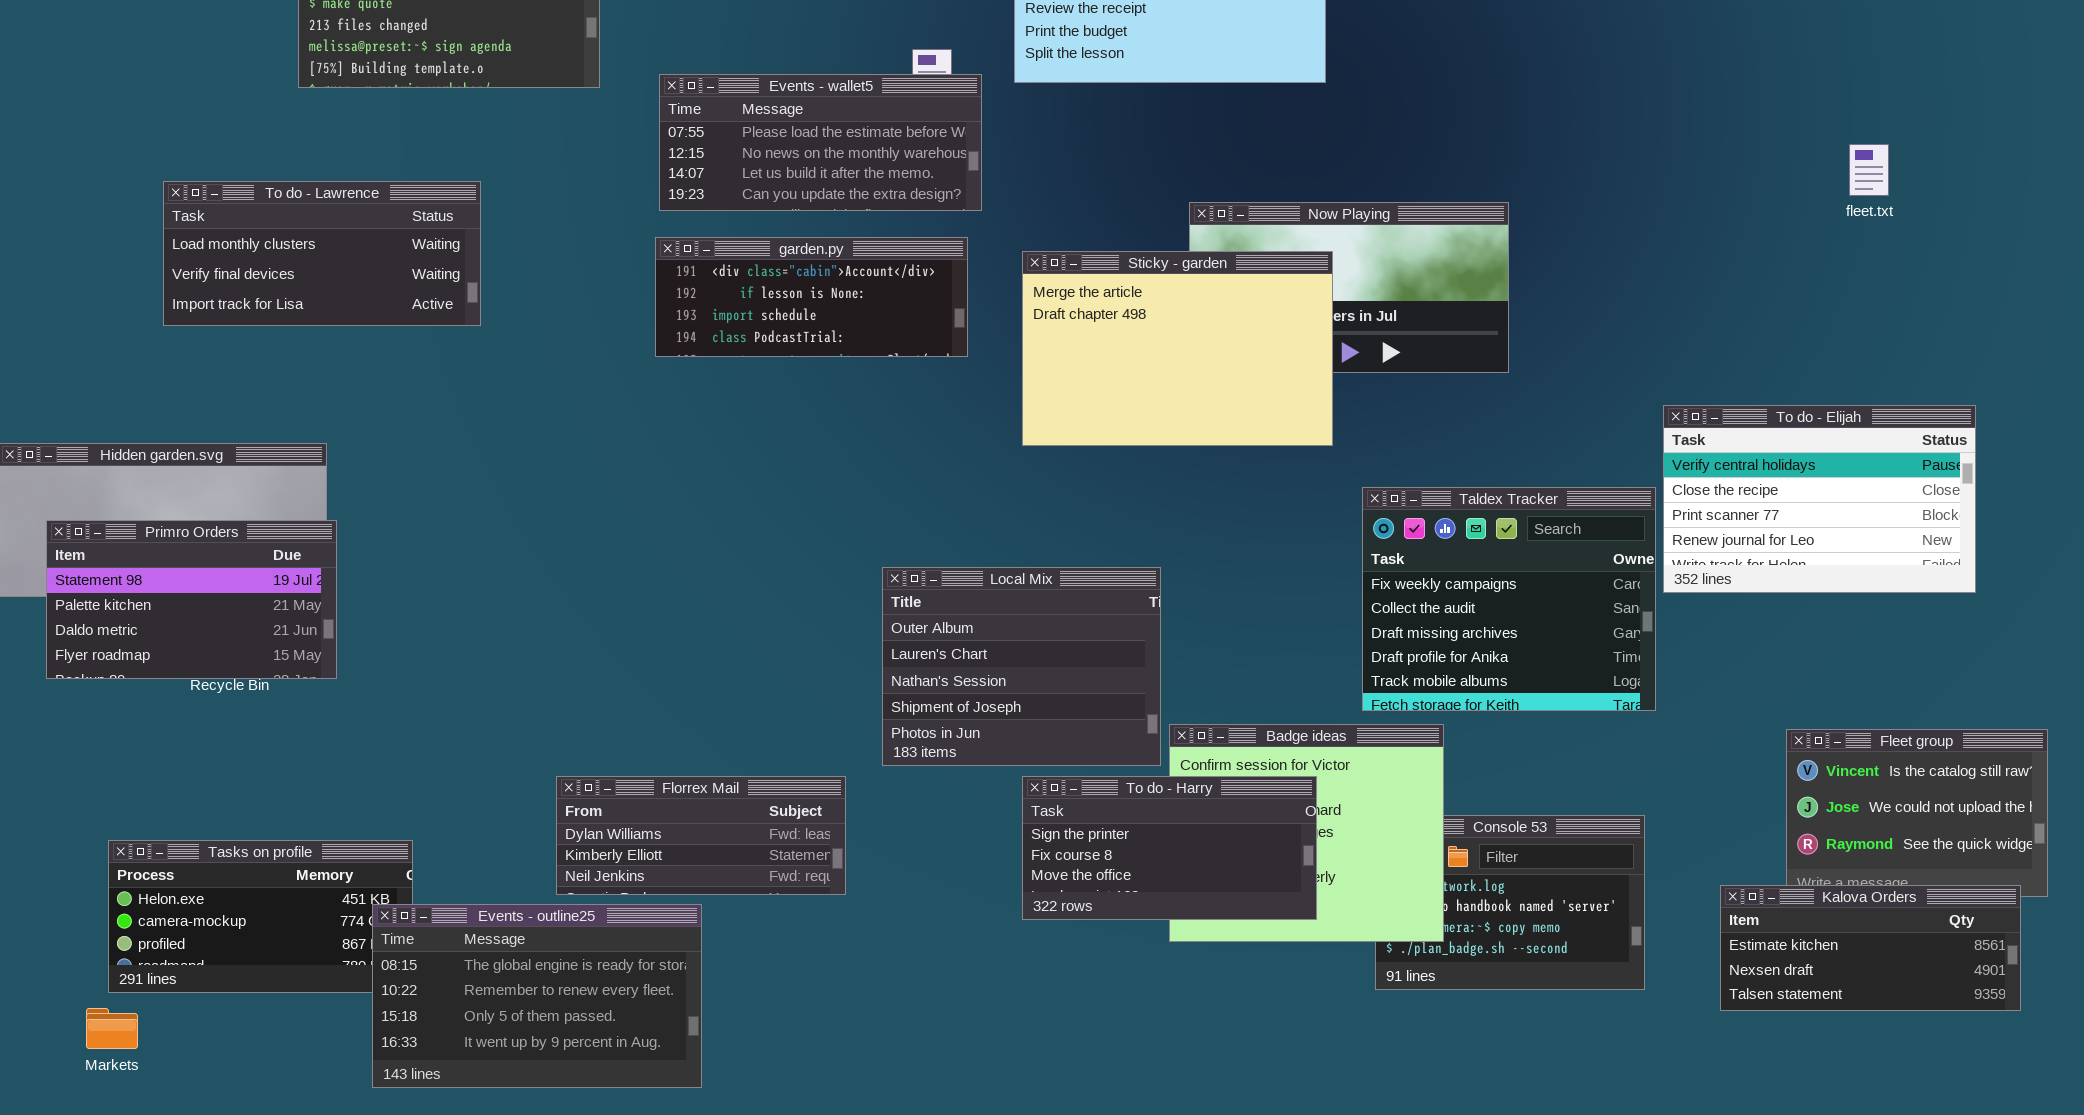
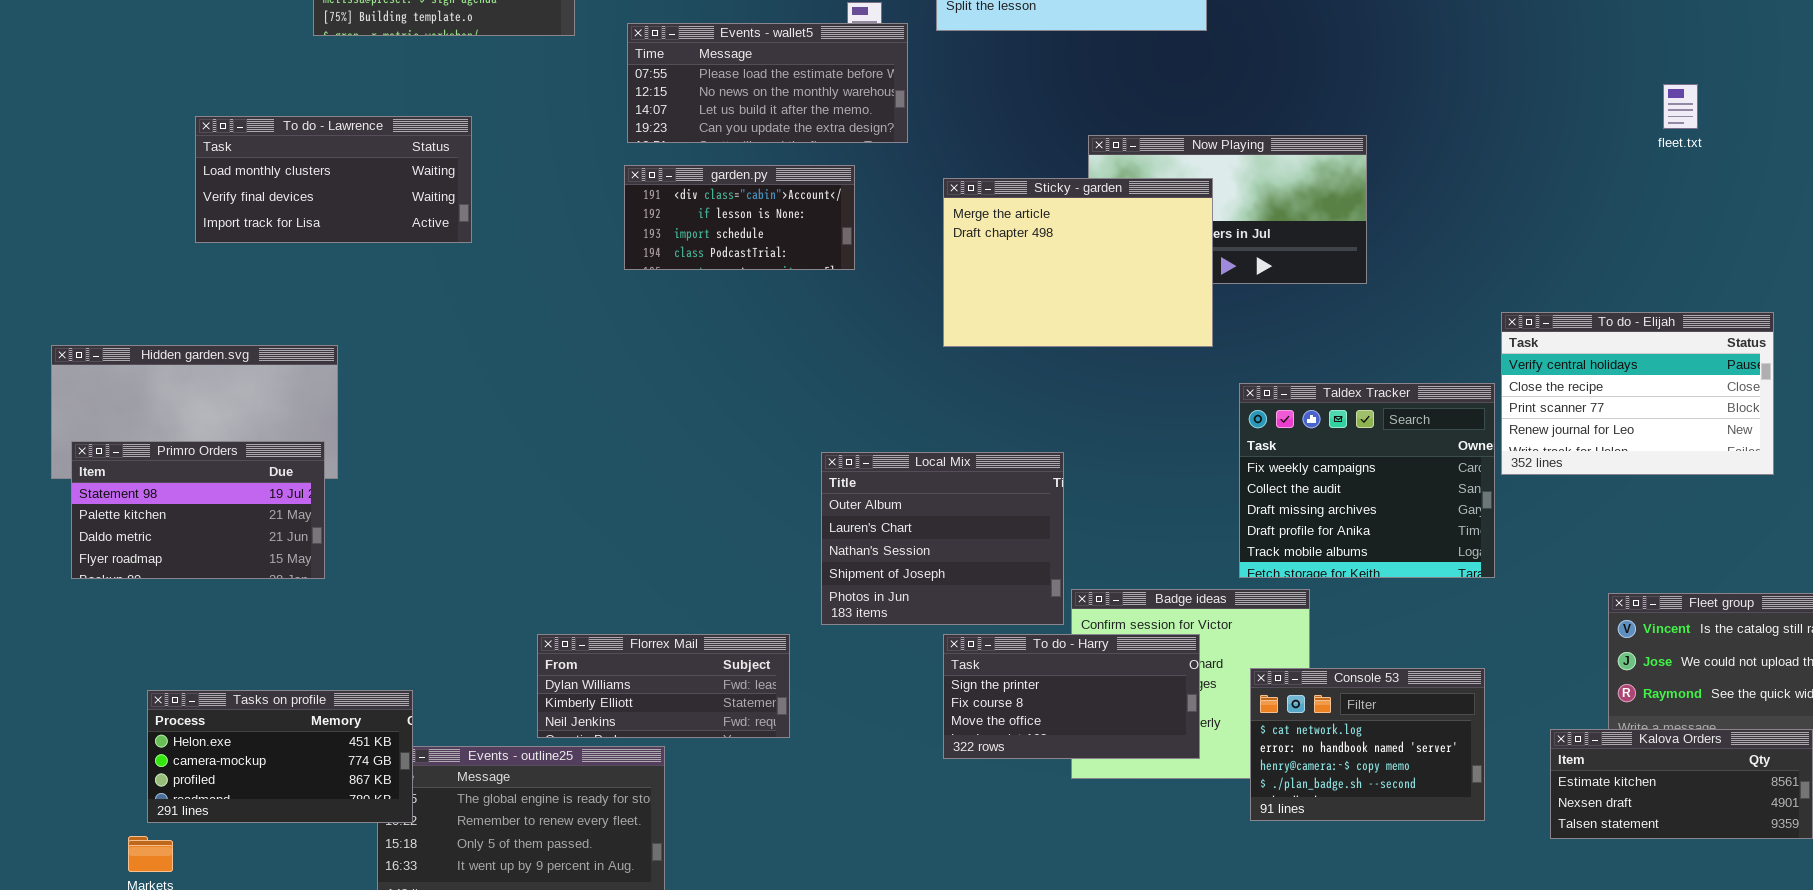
garden.py: [655,237,968,357] -> [624,165,855,270], resized
Primro Orders: [46,520,337,679] -> [71,441,325,579], moved
Console 53: [1375,815,1645,990] -> [1250,668,1485,821], raised
Tasks on profile: [108,840,413,993] -> [147,690,413,823], raised

